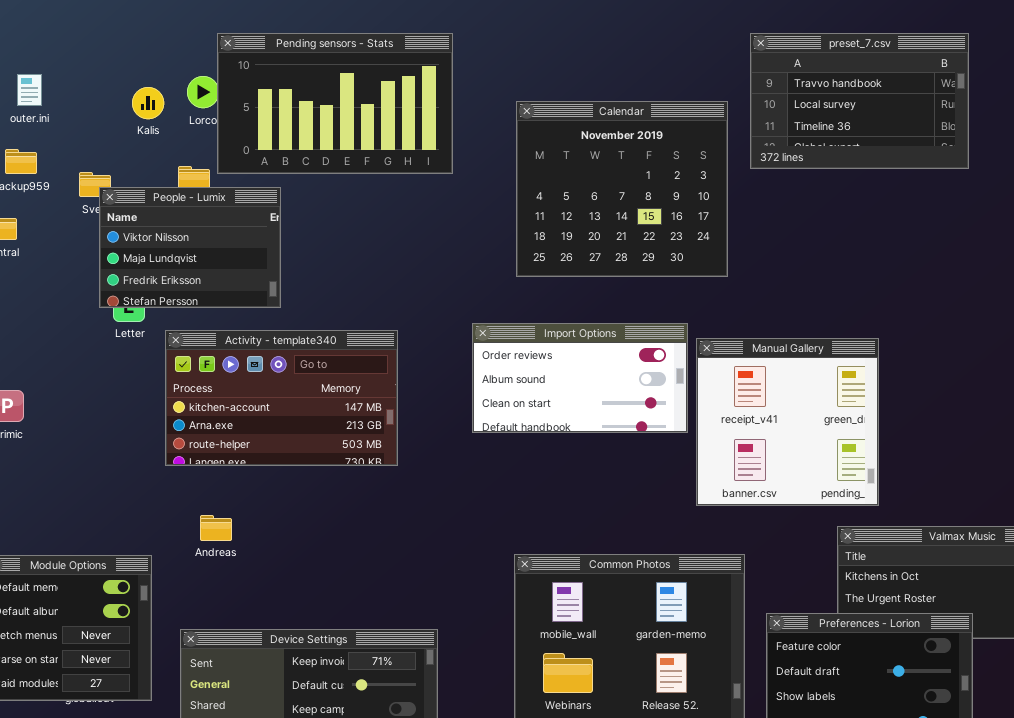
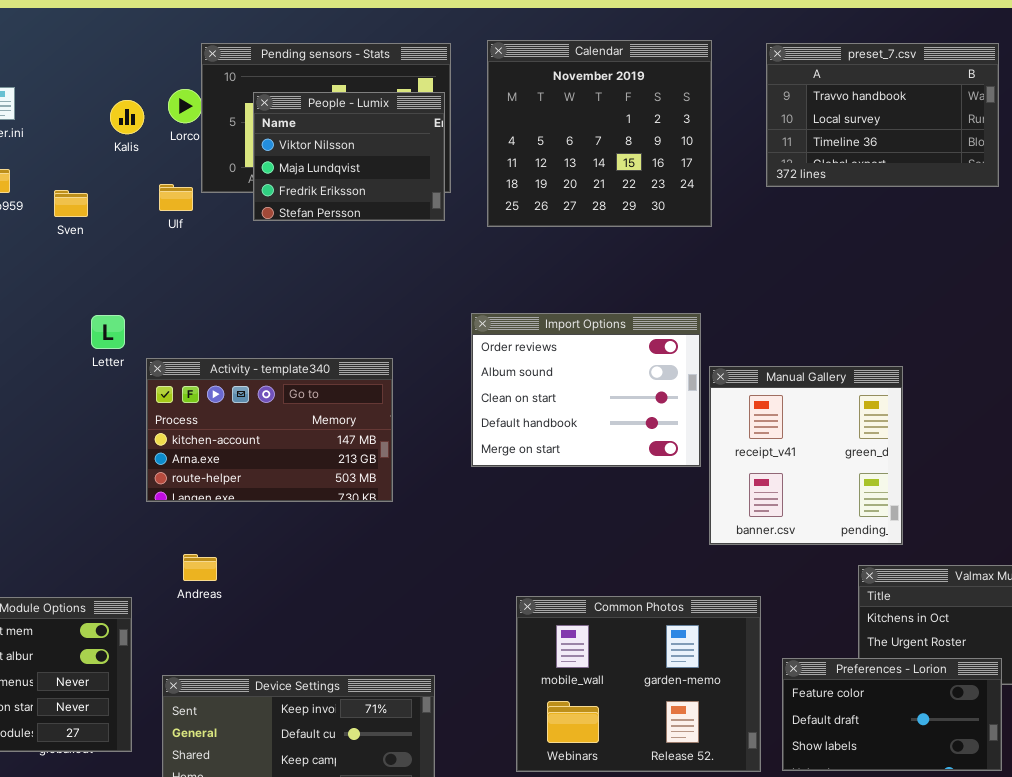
Calendar: [516,101,728,277] -> [487,40,712,227], moved
People - Lumix: [99,187,281,308] -> [253,92,445,221], moved
Import Options: [472,323,688,433] -> [471,313,701,467], resized

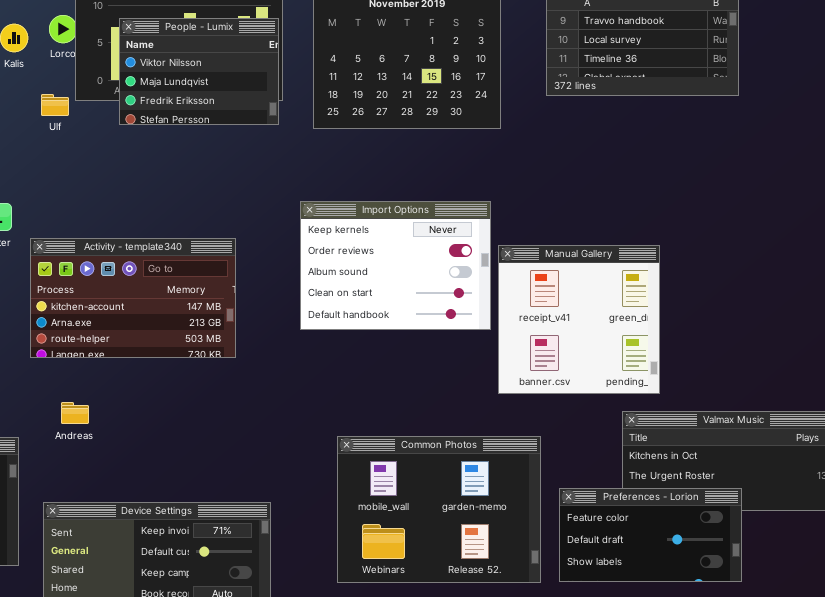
Import Options: [471,313,701,467] -> [300,201,491,330], scrolled up 1 row

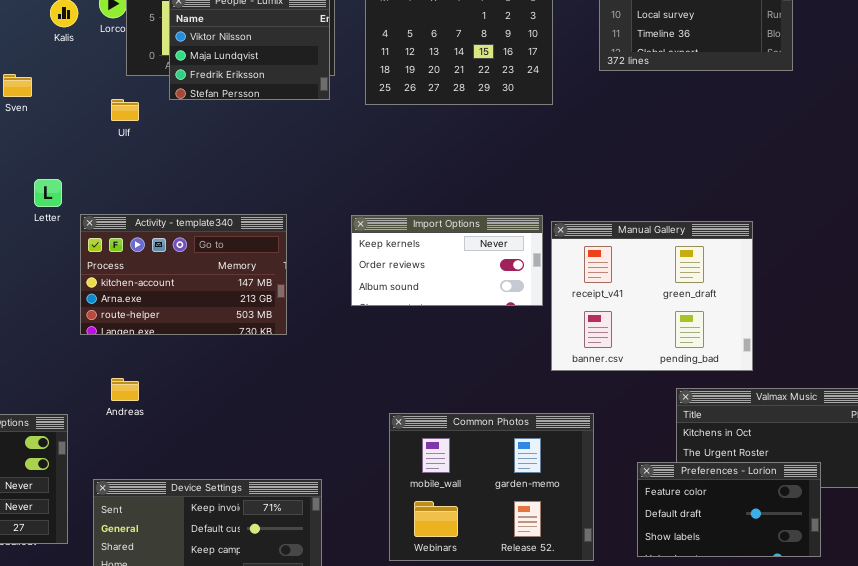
Ulf: [41,94,69,116] -> [111,99,139,121], moved
Import Options: [300,201,491,330] -> [351,215,543,306], resized
Manual Gallery: [498,245,660,394] -> [551,221,753,371], resized
Preferences - Lorion: [559,488,742,582] -> [637,462,821,557], moved

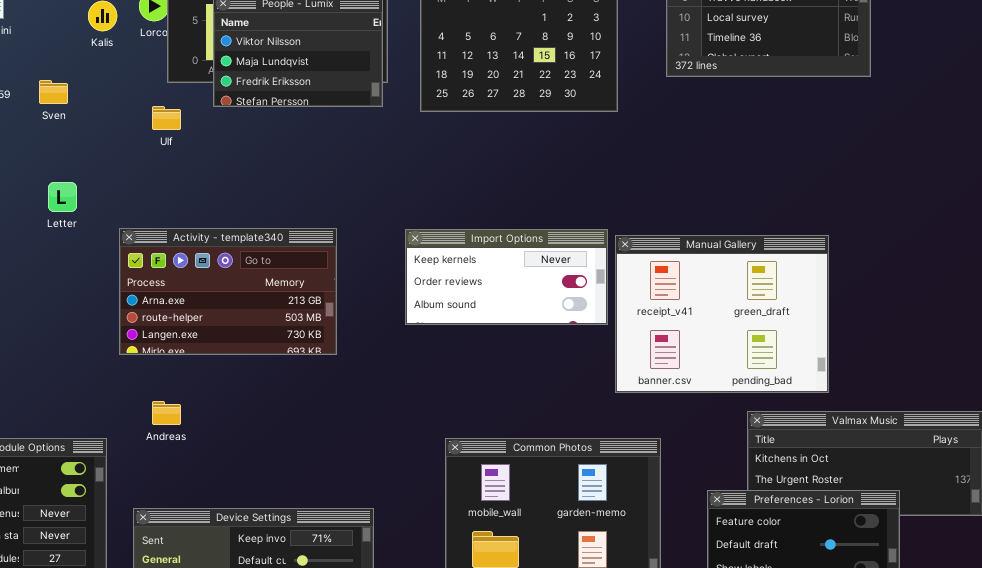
Letter: [34,179,62,207] -> [48,182,77,212], moved
Activity - template340: [80,214,287,335] -> [119,228,337,355], scrolled down 1 row

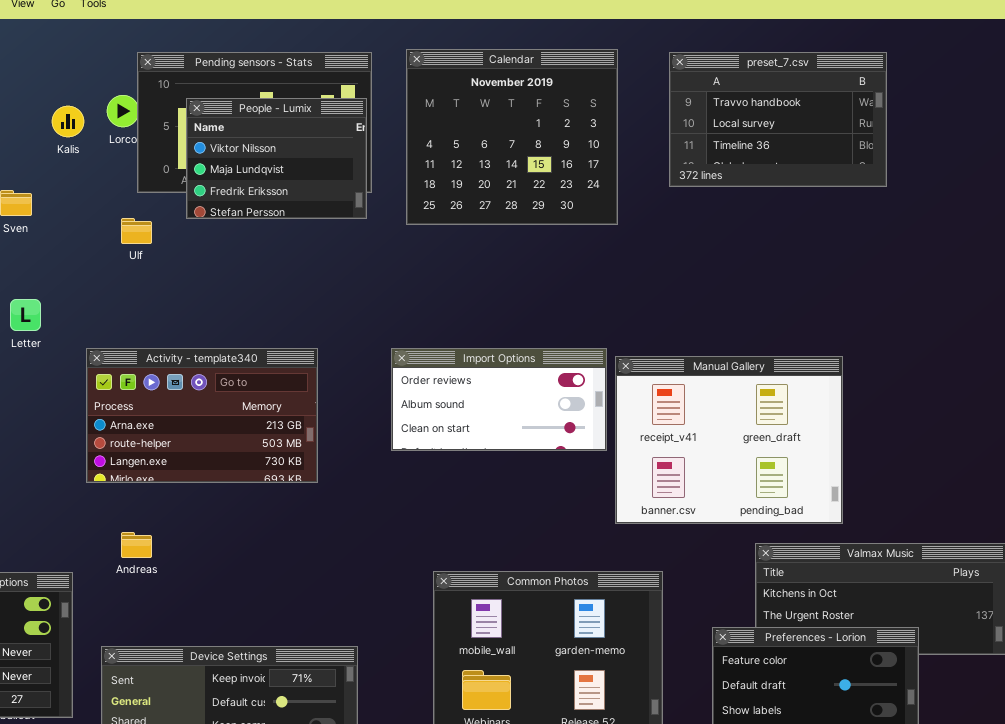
Import Options: [405,229,608,325] -> [391,348,607,451], scrolled down 1 row

